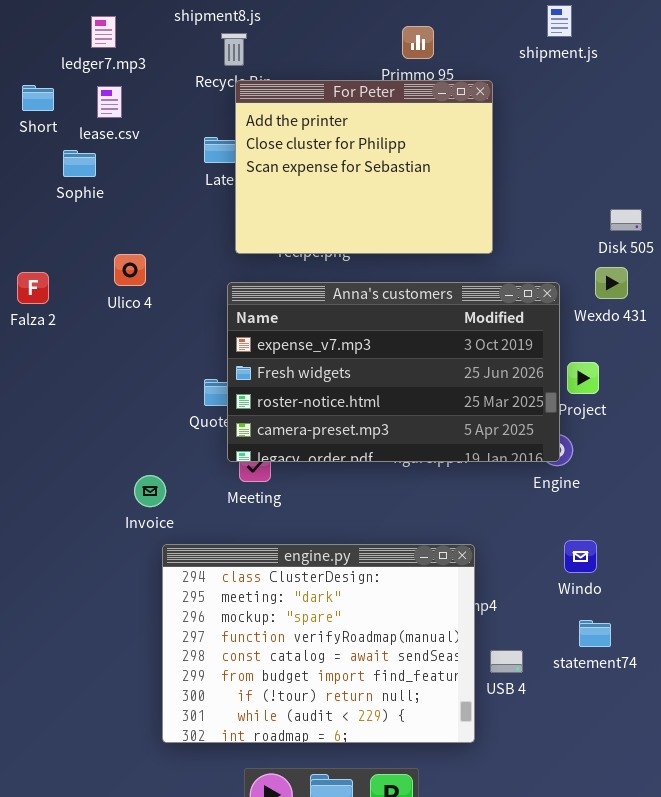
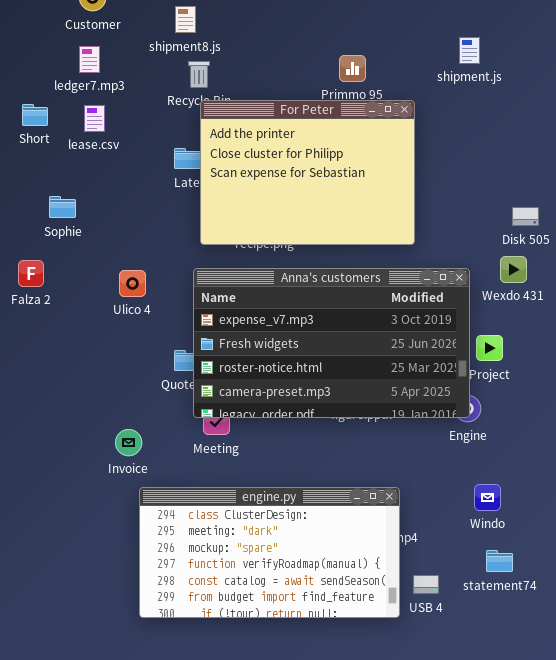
Sophie: [63,150,96,177] -> [49,196,76,218], moved
Ulico 4: [114,254,146,286] -> [119,270,146,297], moved
engine.py: [162,544,475,743] -> [139,487,400,618], resized

